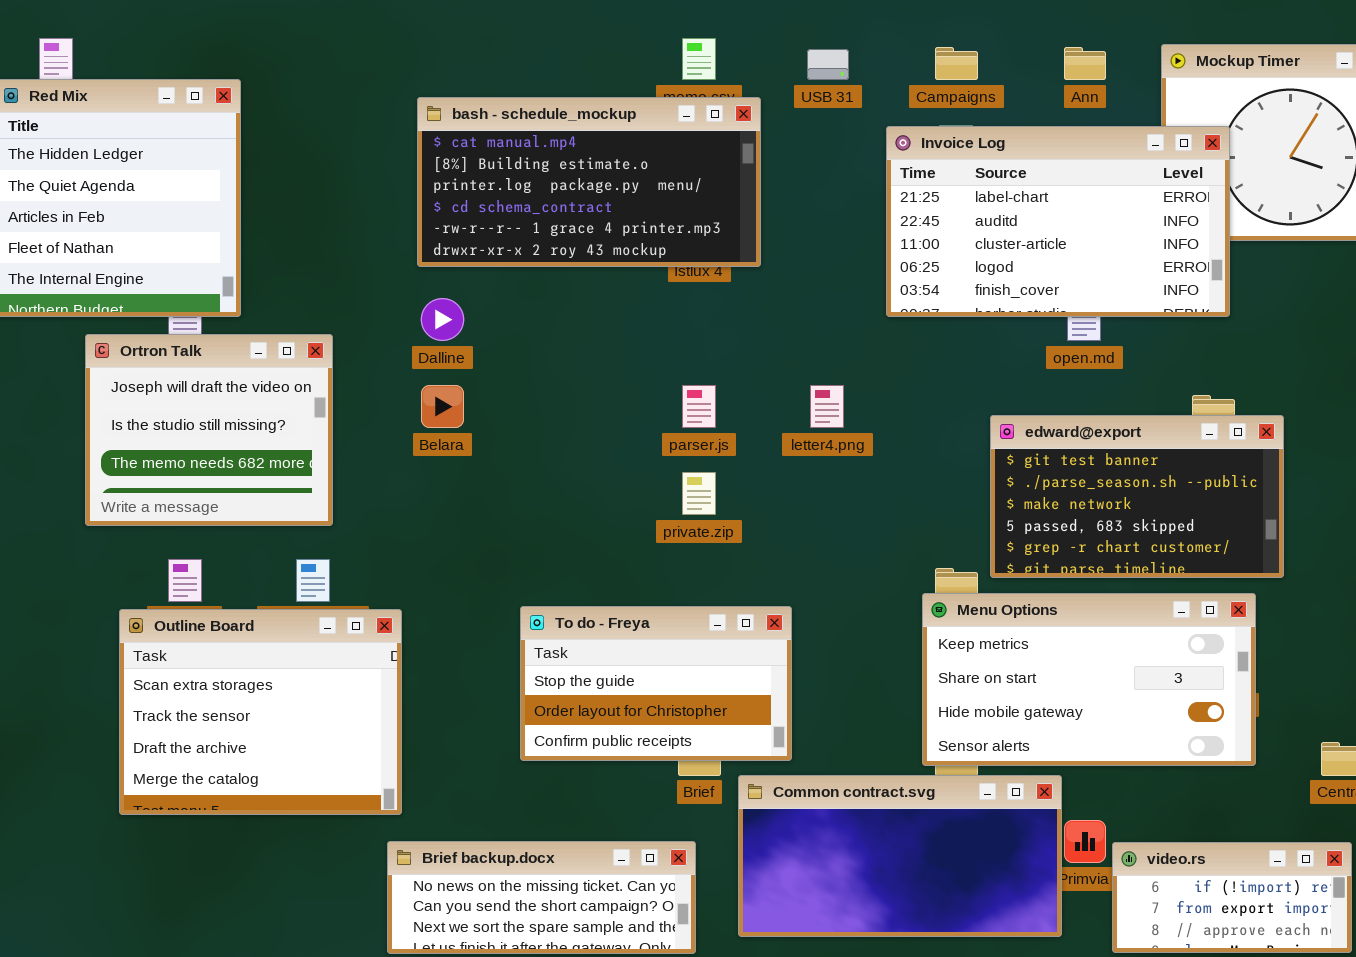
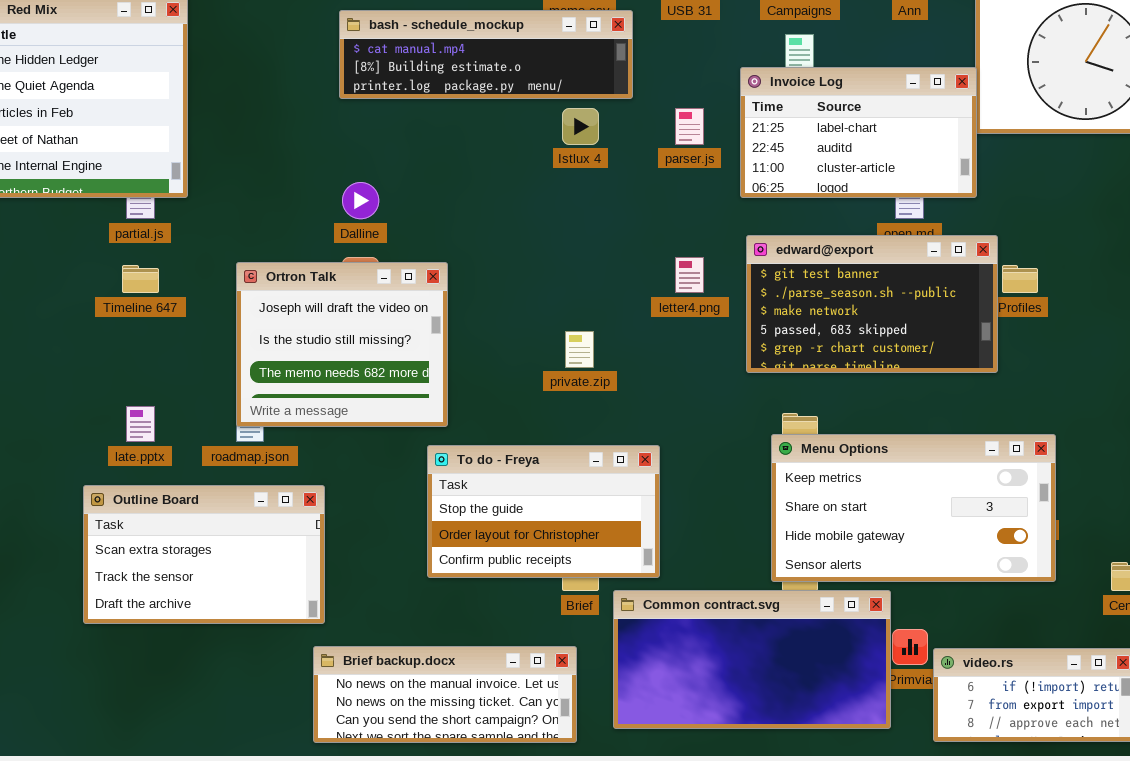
bash - schedule_mockup: [417,97,761,267] -> [339,10,633,99], resized
Invoice Log: [886,126,1230,317] -> [740,67,977,198], resized
Ortron Talk: [85,334,333,526] -> [236,262,448,427], moved
parser.js: [682,385,716,428] -> [675,108,704,145], moved
edward@export: [990,415,1284,578] -> [746,235,998,373], moved
Outline Board: [119,609,402,815] -> [83,485,325,624], resized
Brief backup.docx: [387,841,696,954] -> [313,646,577,743], scrolled up 1 row

